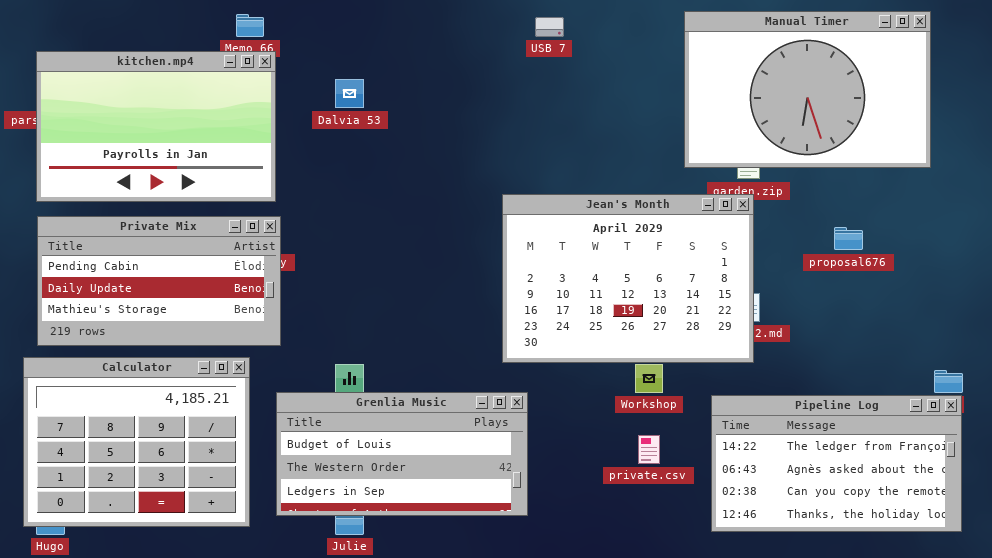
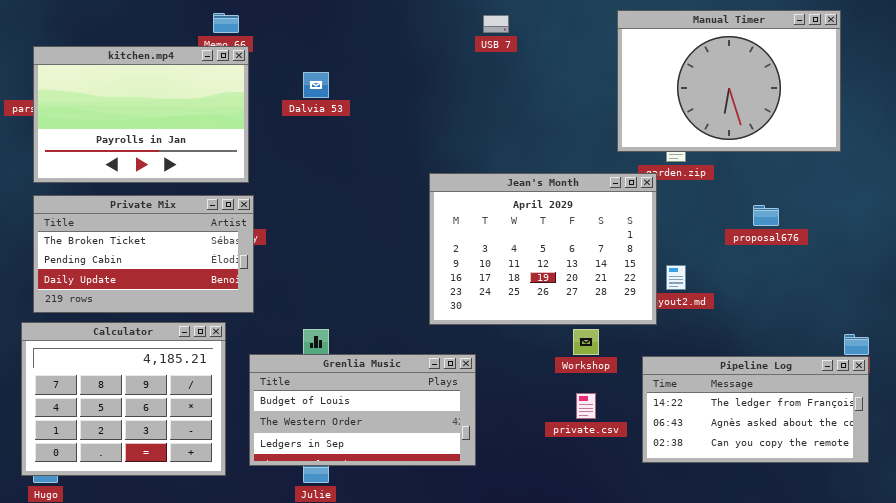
Jean's Month: [502,194,754,363] -> [429,173,657,325], moved
Private Mix: [37,216,281,346] -> [33,195,254,313], scrolled up 1 row
Pipeline Log: [711,395,962,532] -> [642,356,869,463], resized

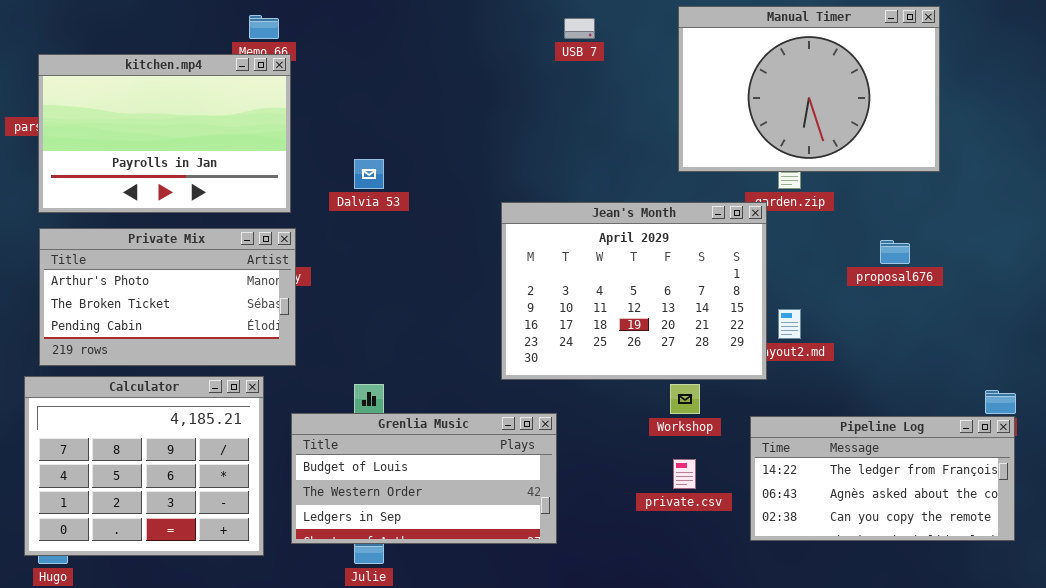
Manual Timer: [617,10,841,152] -> [678,6,940,172], moved
Dalvia 53: [303,72,329,98] -> [354,159,384,189], moved
Private Mix: [33,195,254,313] -> [39,228,296,366], scrolled up 1 row

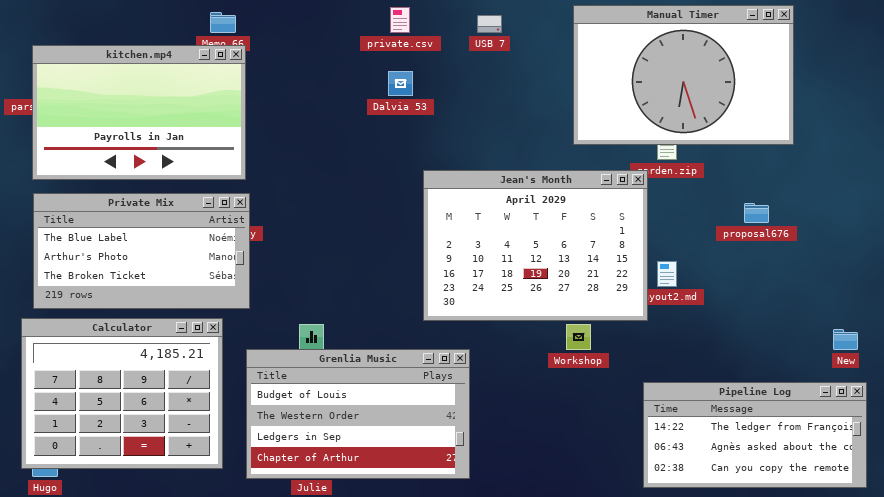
Dalvia 53: [354,159,384,189] -> [388,71,413,96], moved
Private Mix: [39,228,296,366] -> [33,193,250,309], scrolled up 1 row
Grenlia Music: [291,413,557,544] -> [246,349,470,479], resized
Pipeline Log: [750,416,1015,541] -> [643,382,867,488], moved
private.csv: [673,459,696,489] -> [390,7,410,33], moved

